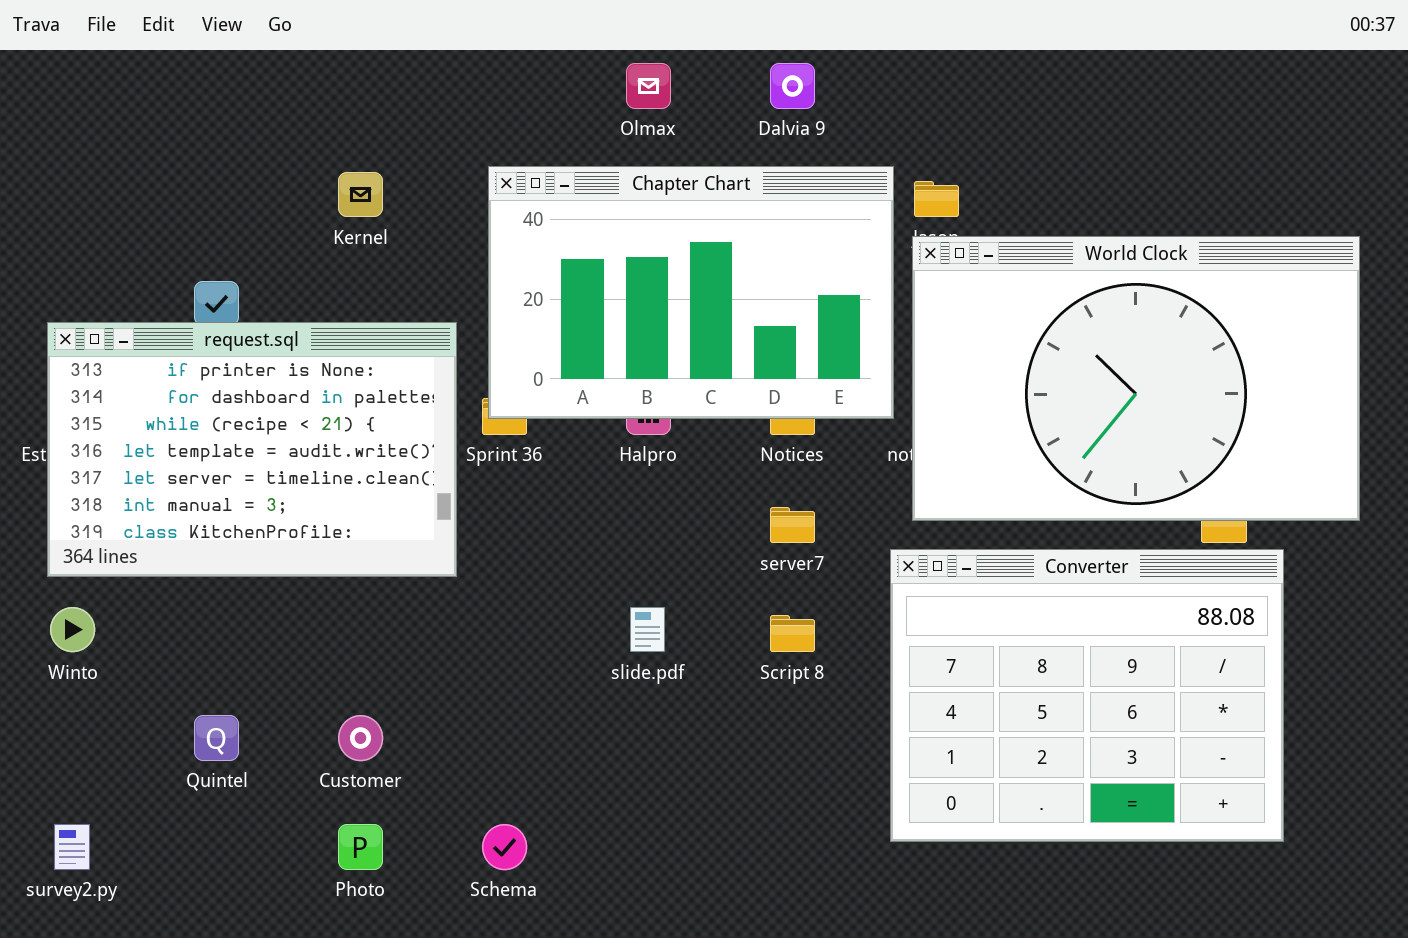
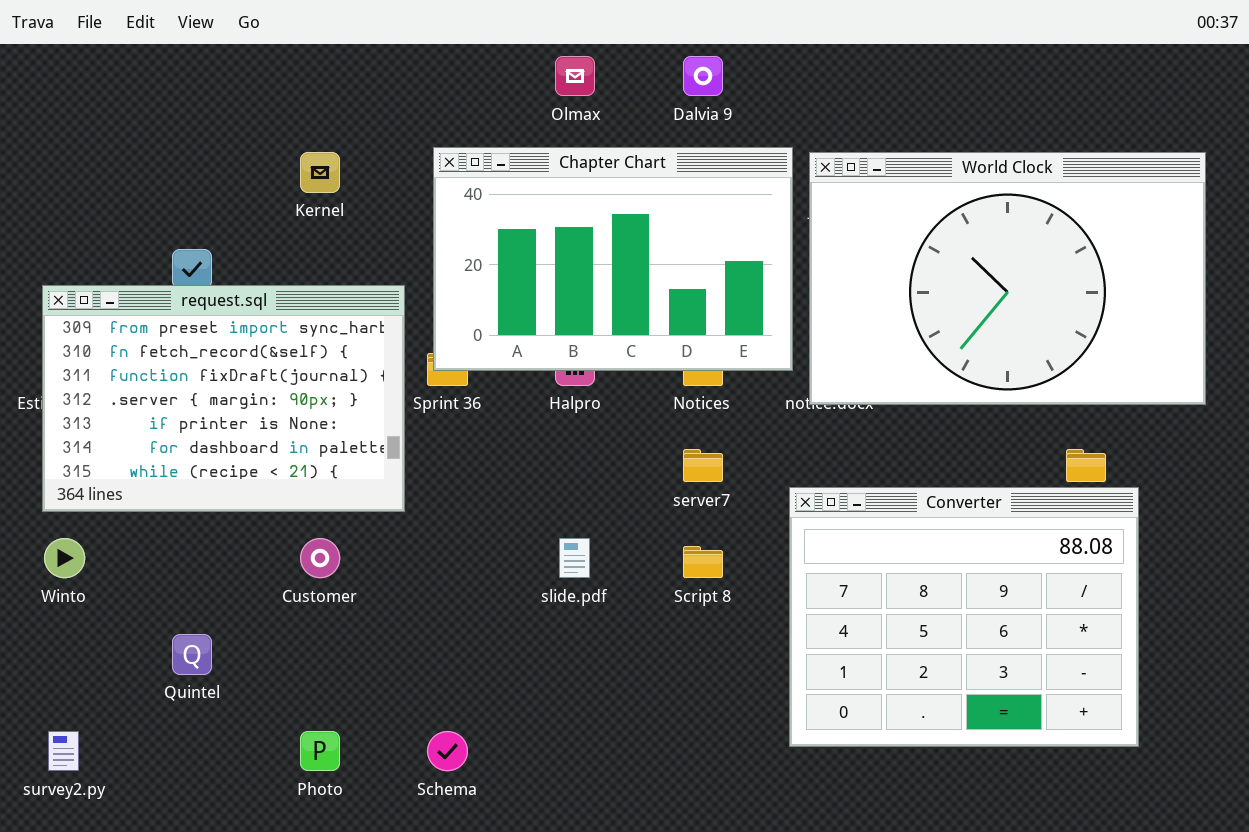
World Clock: [912,236,1360,521] -> [809,152,1206,405], moved
request.sql: [47,322,457,577] -> [42,285,405,512], scrolled up 4 rows
Customer: [338,715,383,761] -> [300,538,340,578], moved

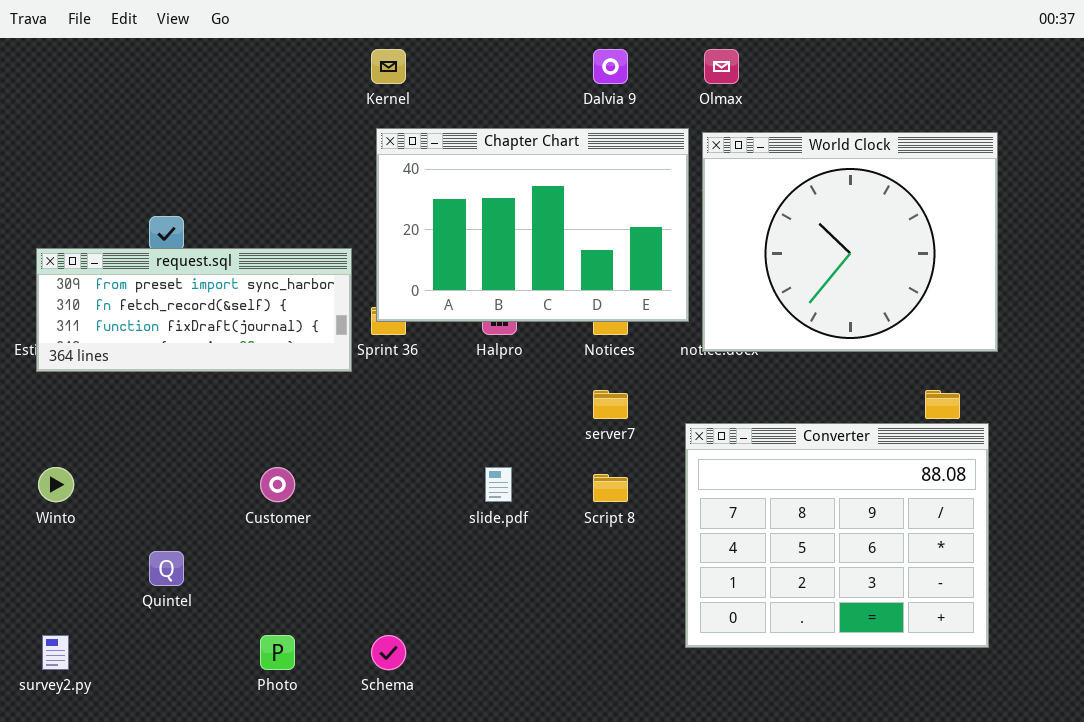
Olmax: [555,56,595,96] -> [704,49,739,84], moved
Kernel: [300,152,340,193] -> [371,49,406,84], moved
World Clock: [809,152,1206,405] -> [702,132,998,352], resized
request.sql: [42,285,405,512] -> [36,248,352,372], resized

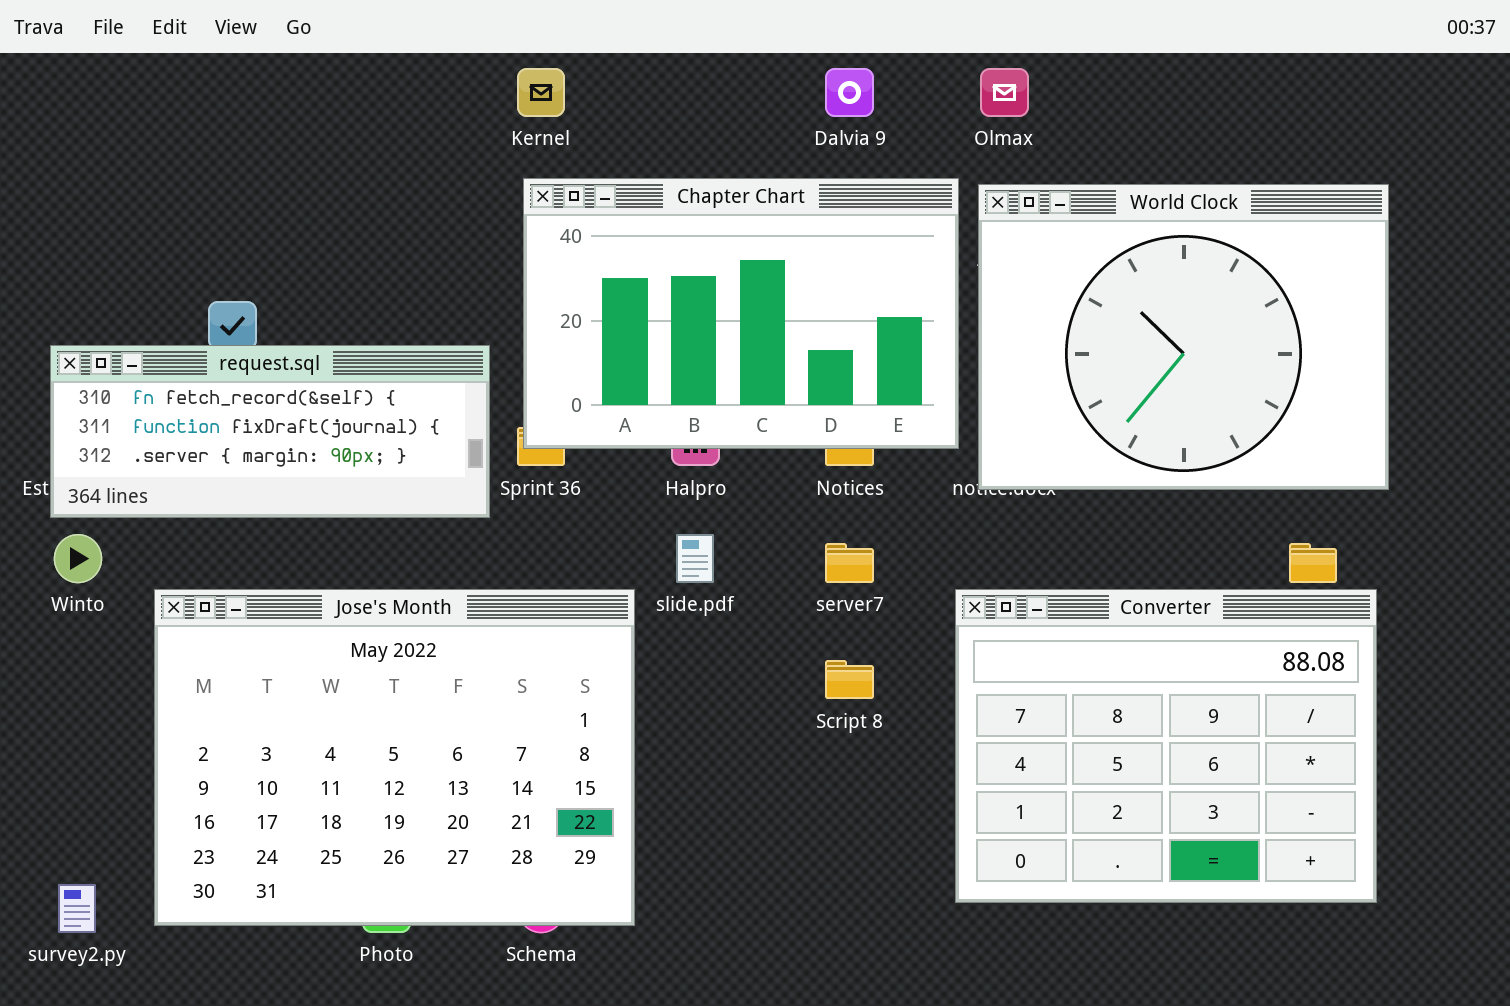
request.sql: [36,248,352,372] -> [50,345,490,518], scrolled down 1 row
Jose's Month: none -> [154,589,635,926], opened
Winto: [38,467,74,502] -> [54,534,102,583], moved
slide.pdf: [485,467,512,502] -> [676,534,714,583], moved

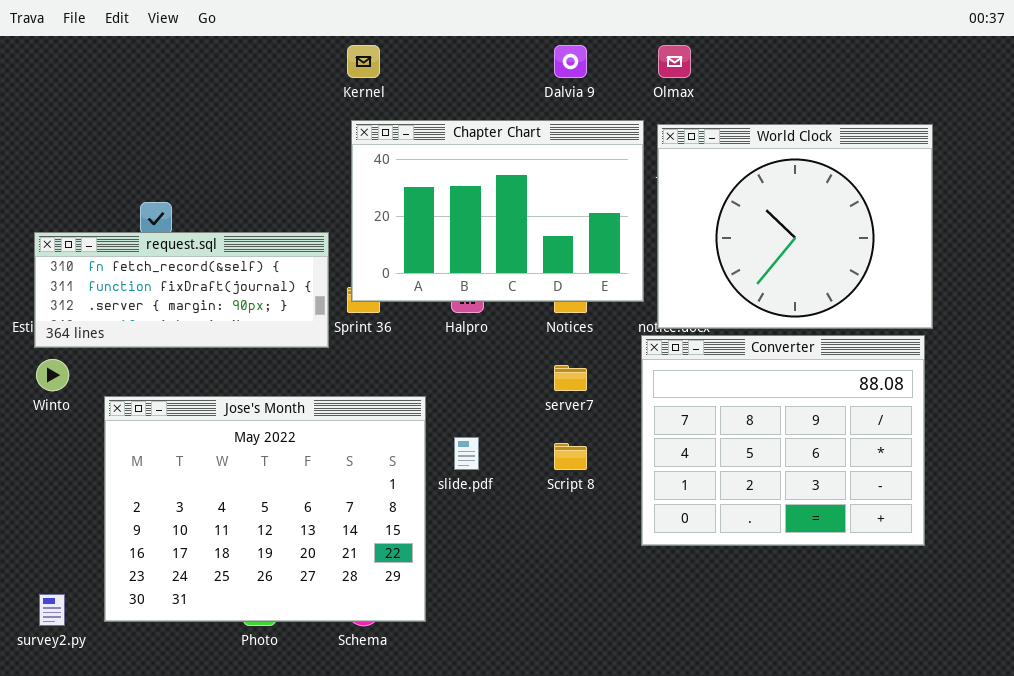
slide.pdf: [676,534,714,583] -> [454,437,479,470], moved
Converter: [955,589,1377,903] -> [641,335,925,546], moved

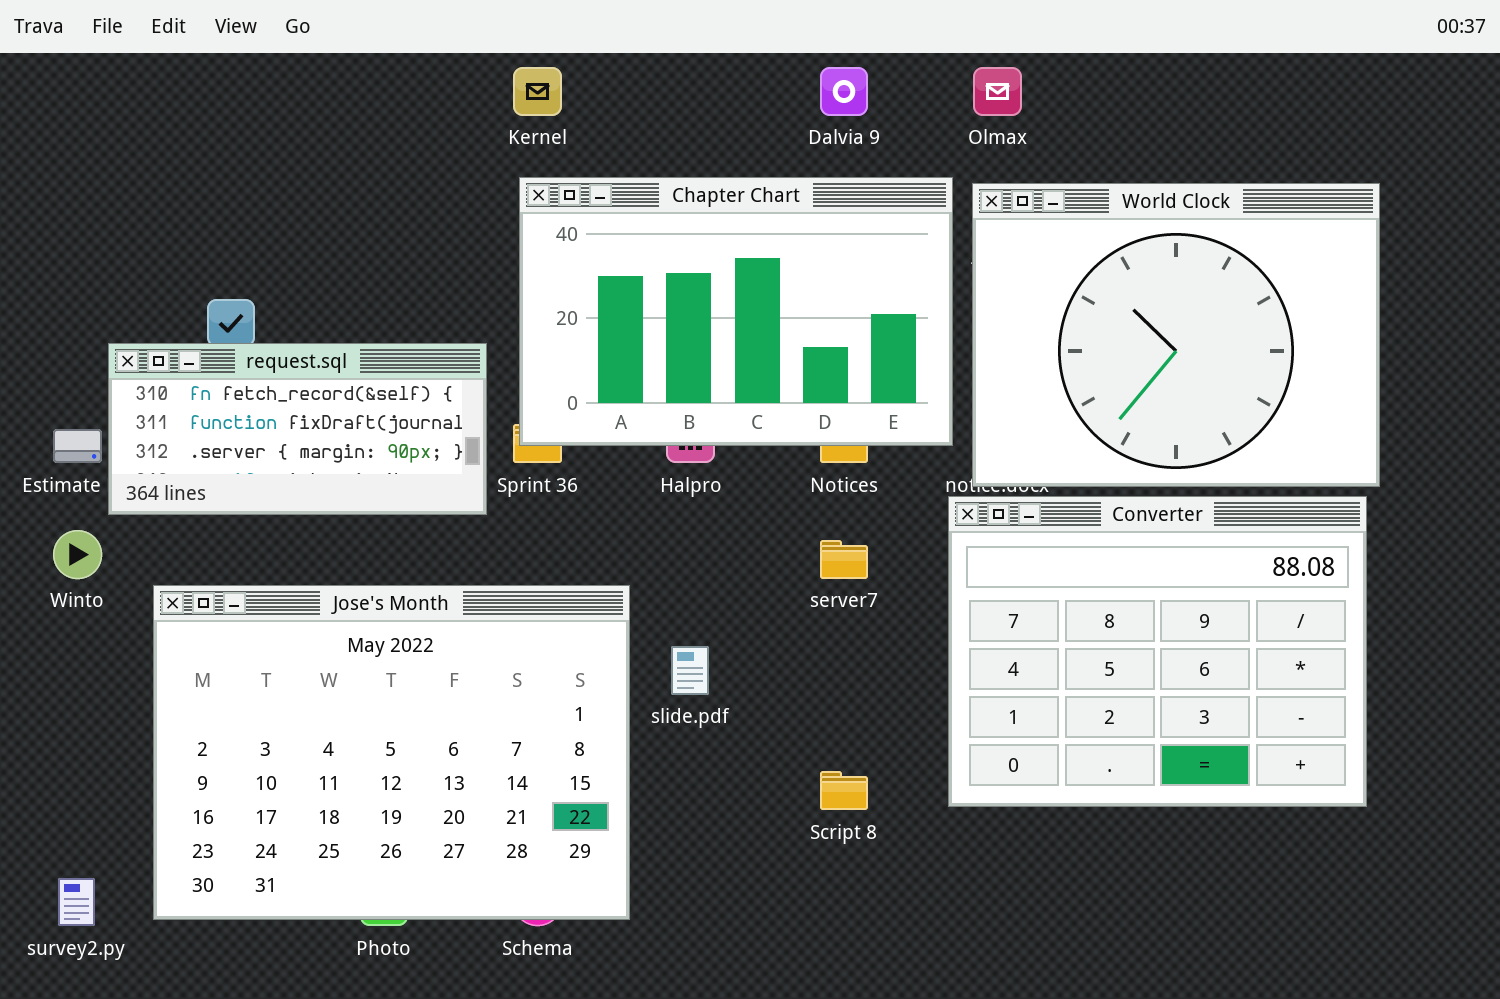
request.sql: [34,232,329,348] -> [108,343,487,515], resized
Script 8: [554,443,587,470] -> [820,771,868,810], moved

